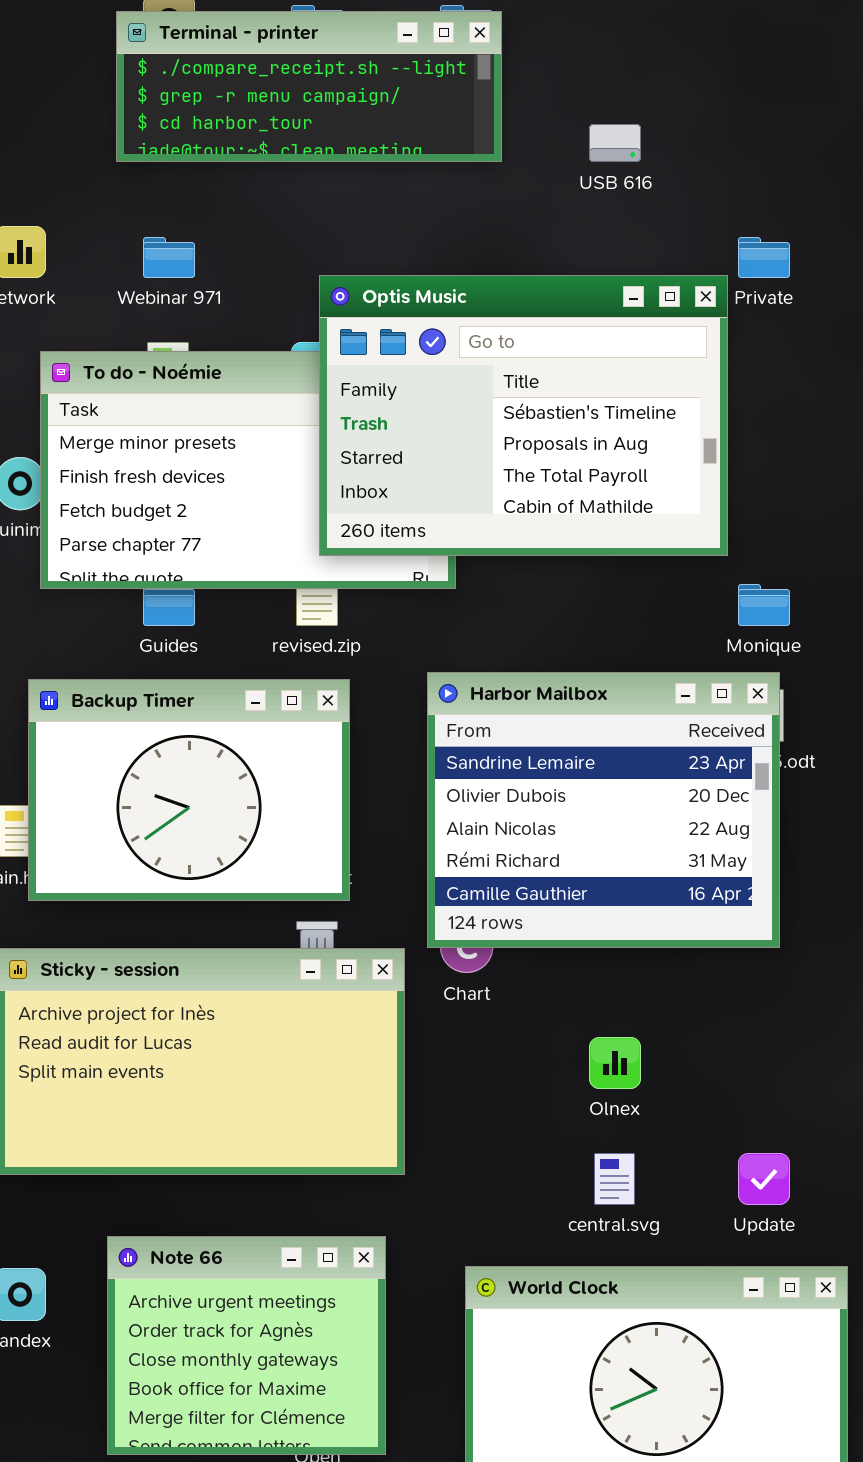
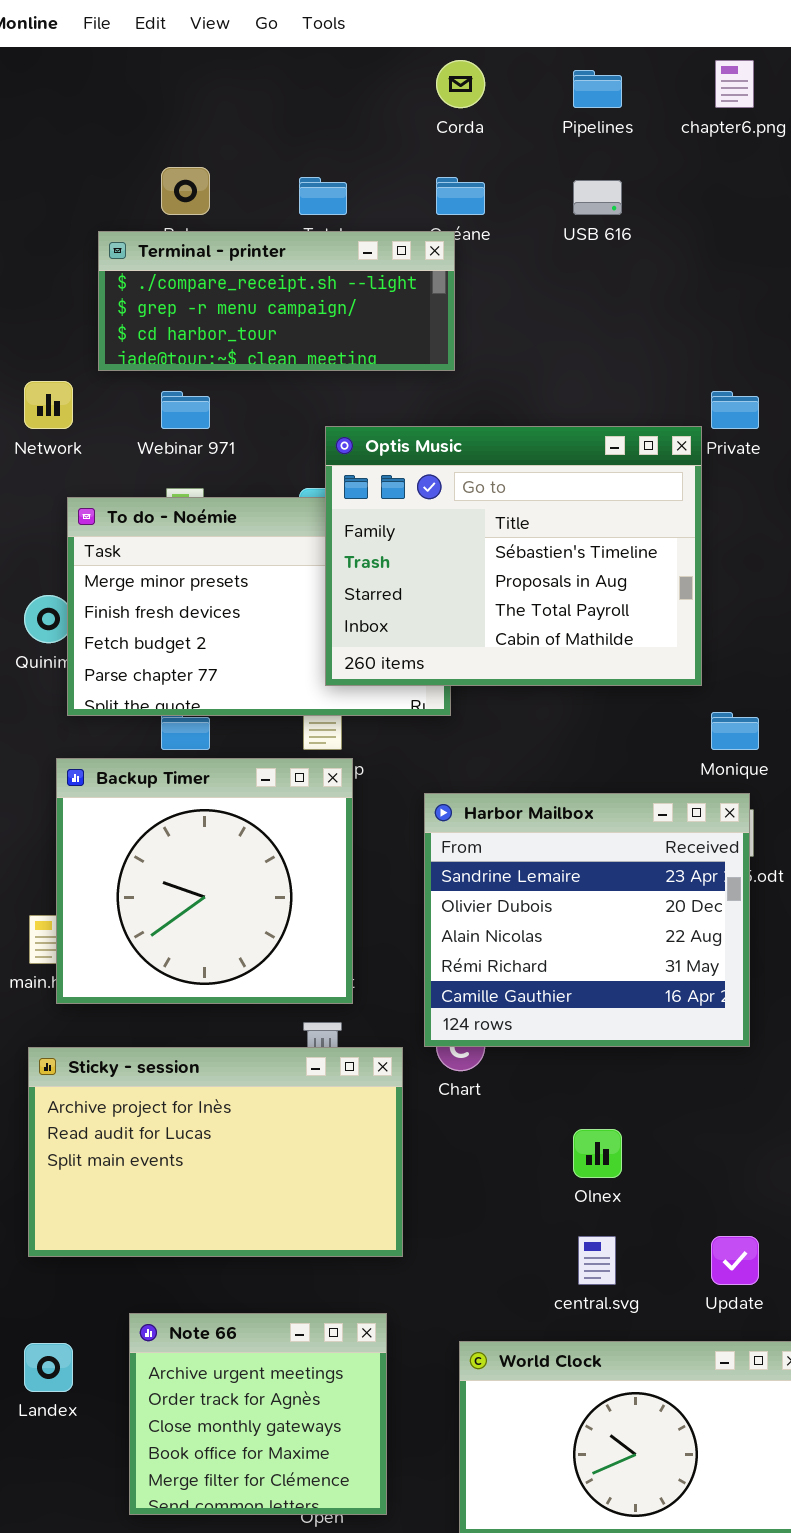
Terminal - printer: [116,11,502,162] -> [98,231,455,371], moved
USB 616: [589,124,641,162] -> [573,180,622,215], moved
Backup Timer: [28,679,350,901] -> [56,758,353,1004], resized

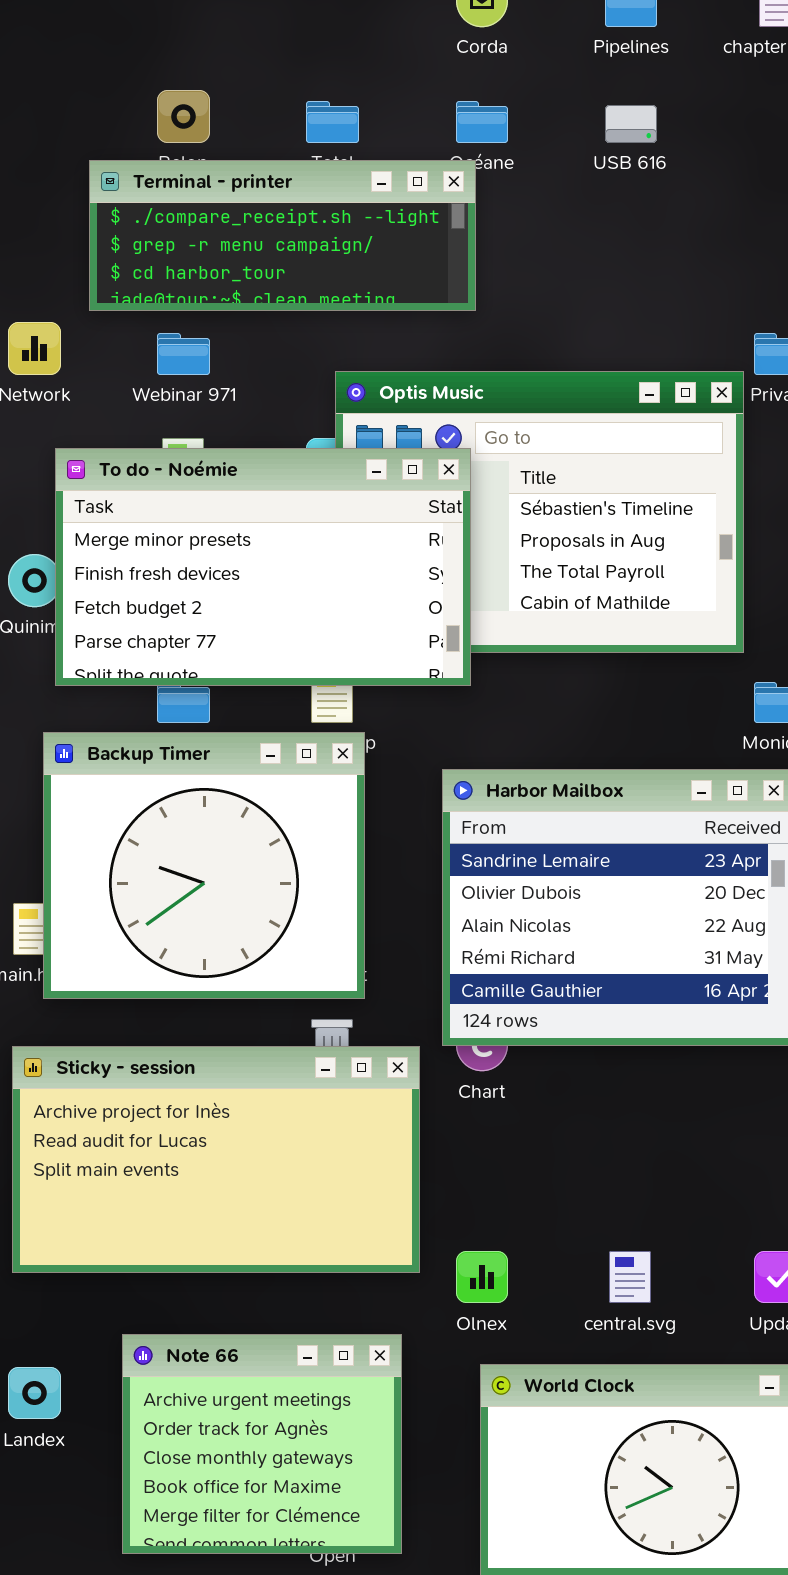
To do - Noémie: [67,497,451,716] -> [55,448,471,686], raised
Olnex: [573,1129,622,1178] -> [456,1251,508,1303], moved

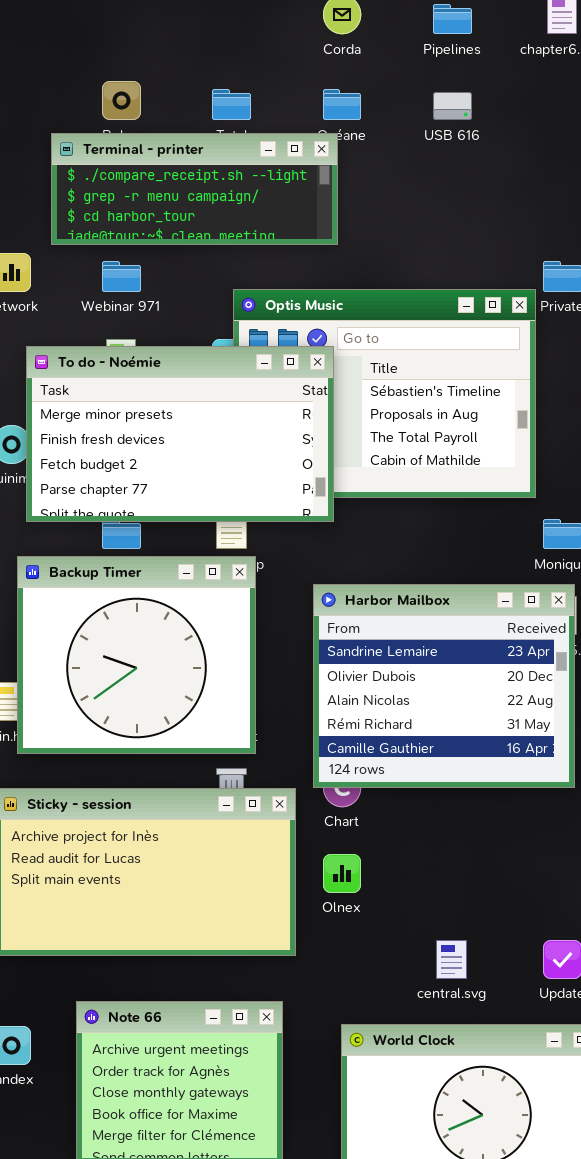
Olnex: [456,1251,508,1303] -> [323,854,361,893], moved

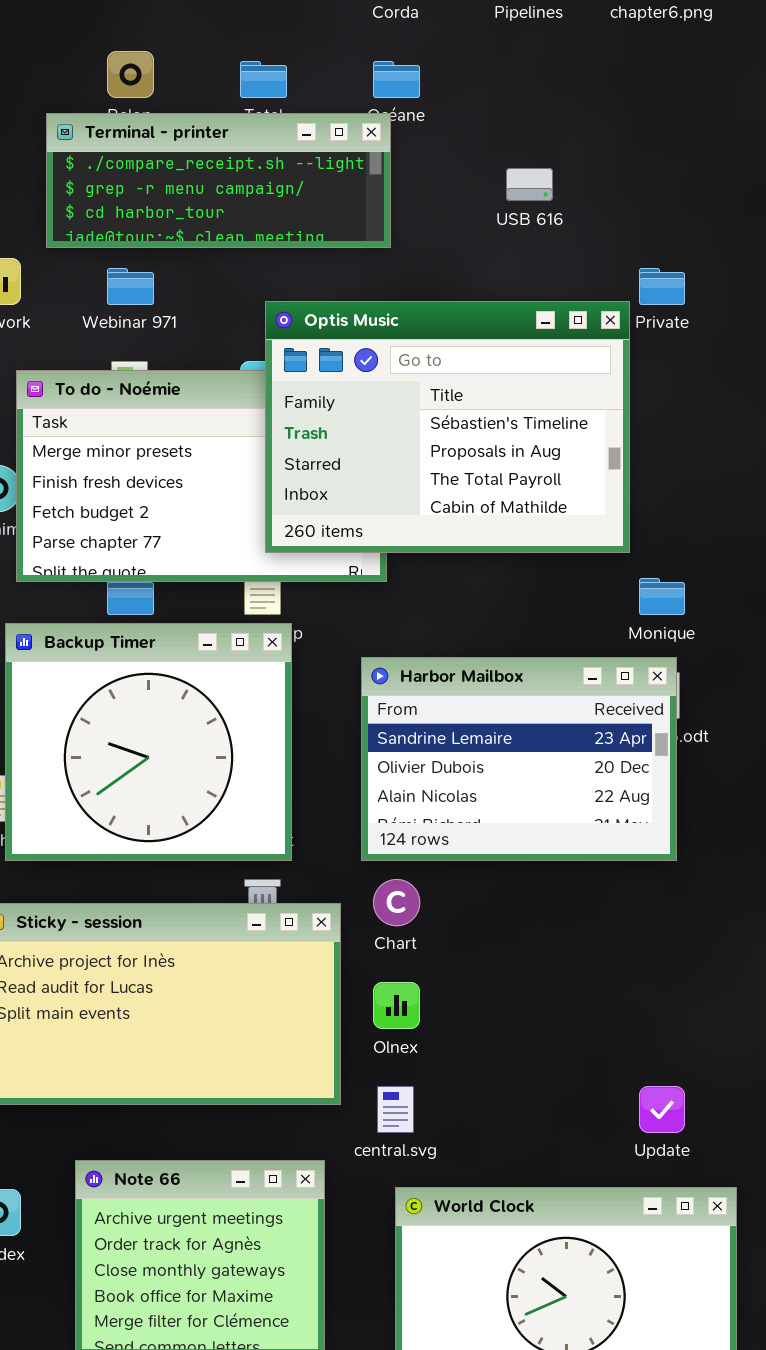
USB 616: [433,92,472,120] -> [506,168,553,201], moved
Optis Music: [233,289,536,498] -> [265,301,630,553], raised
Harbor Mailbox: [313,584,575,788] -> [361,657,677,861], resized
central.svg: [436,940,467,979] -> [377,1086,414,1133], moved

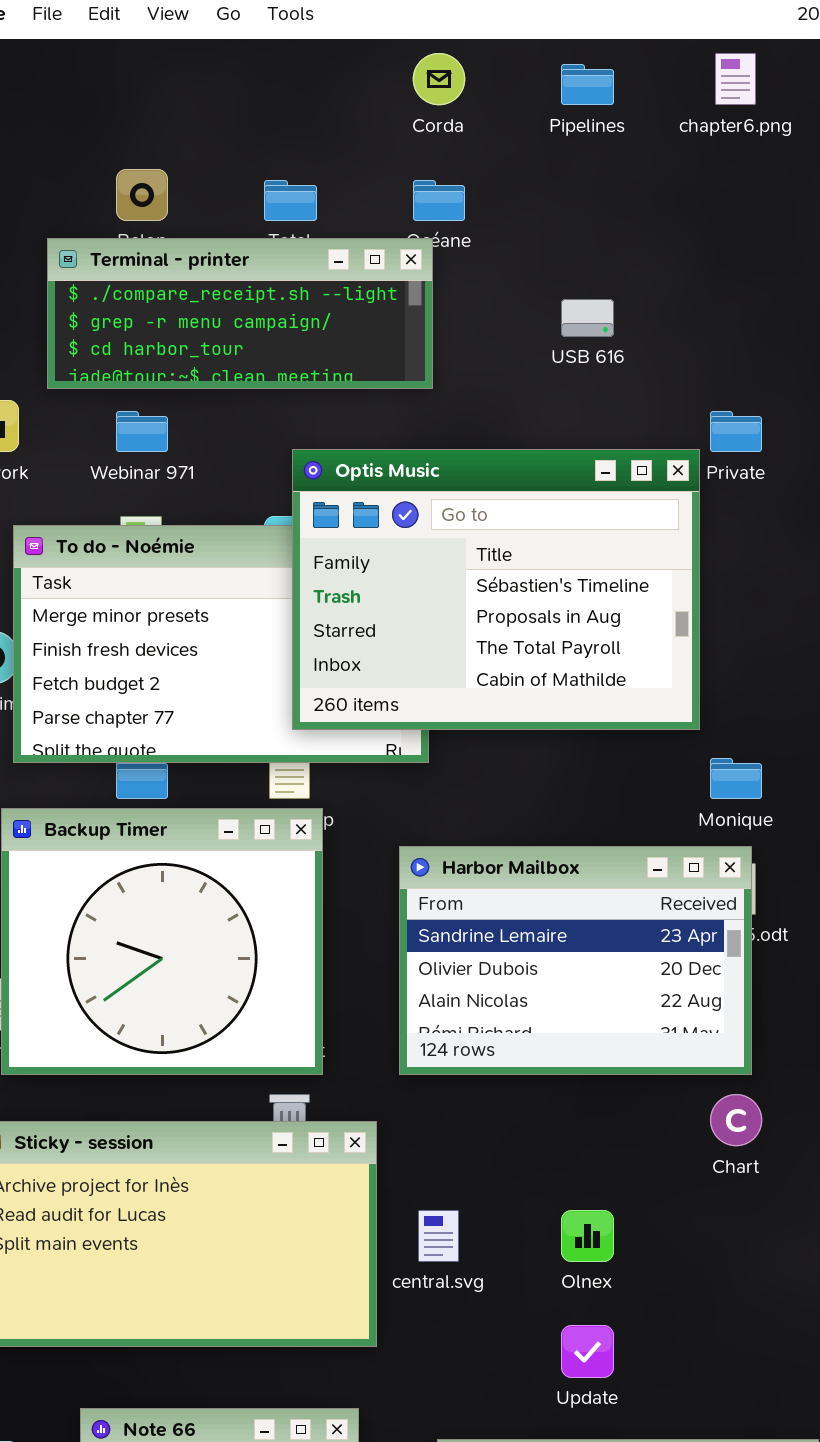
Chart: [373,879,420,926] -> [710,1094,762,1146], moved
Olnex: [373,982,420,1029] -> [561,1210,614,1262], moved
central.svg: [377,1086,414,1133] -> [418,1210,459,1262], moved
Update: [639,1086,685,1133] -> [561,1325,614,1378], moved

